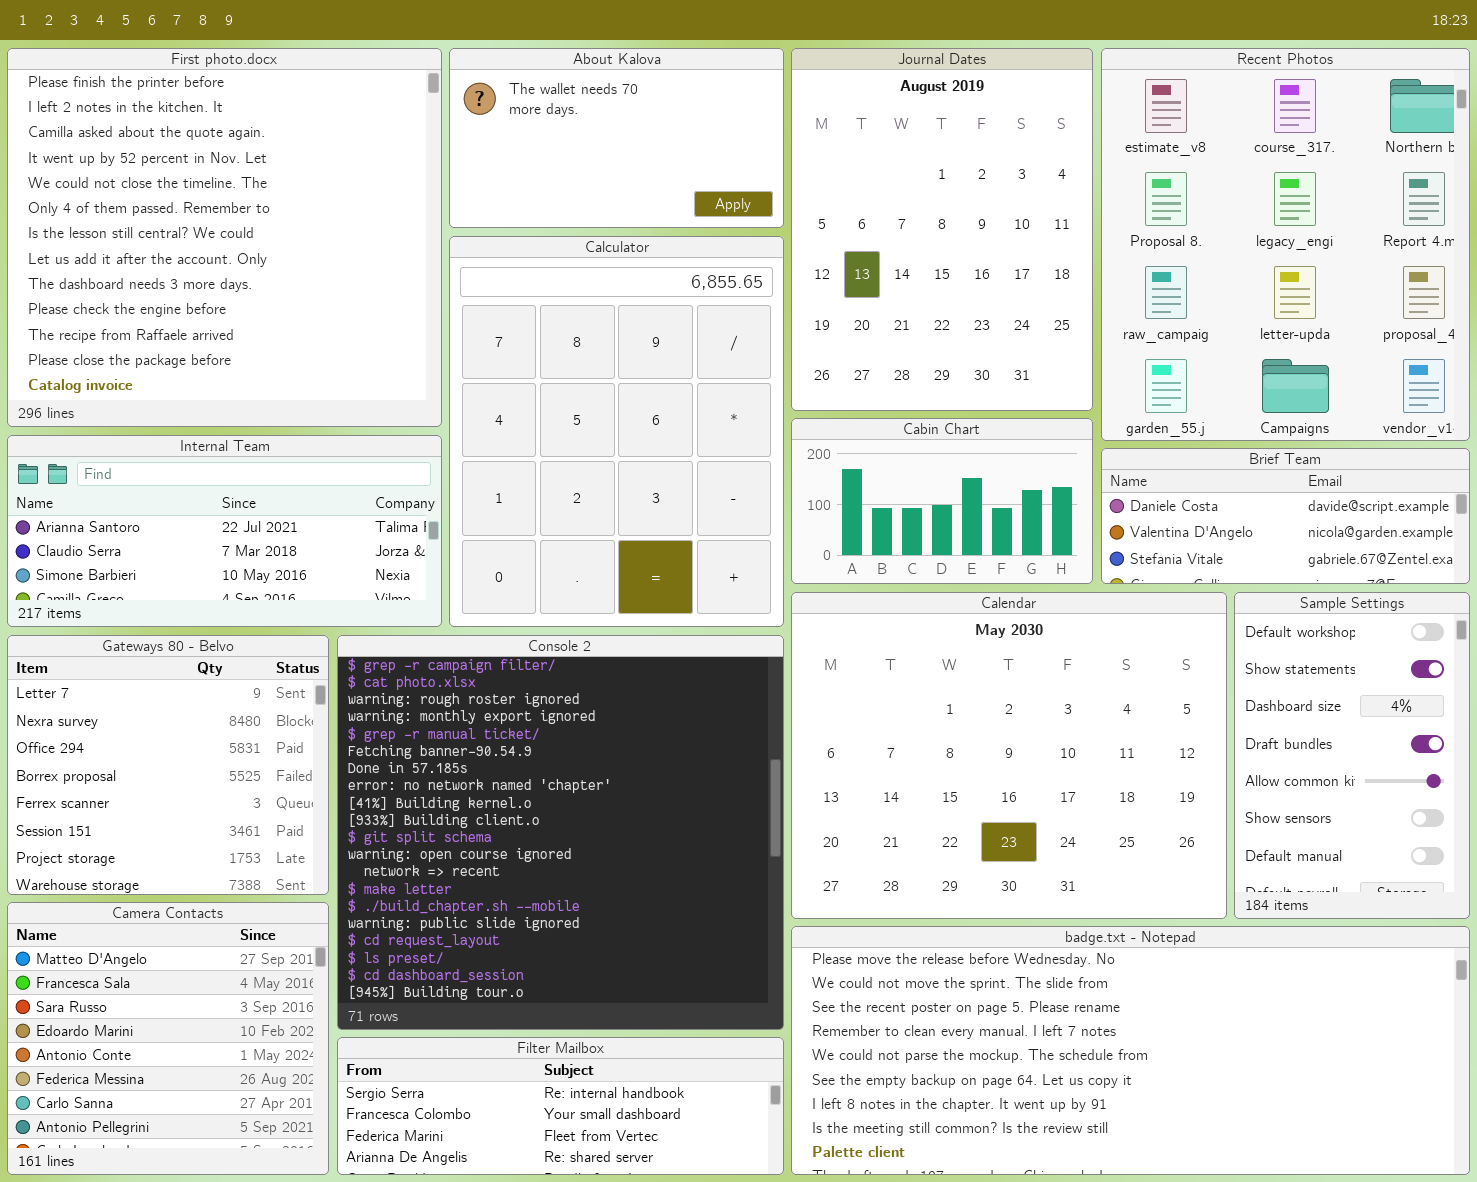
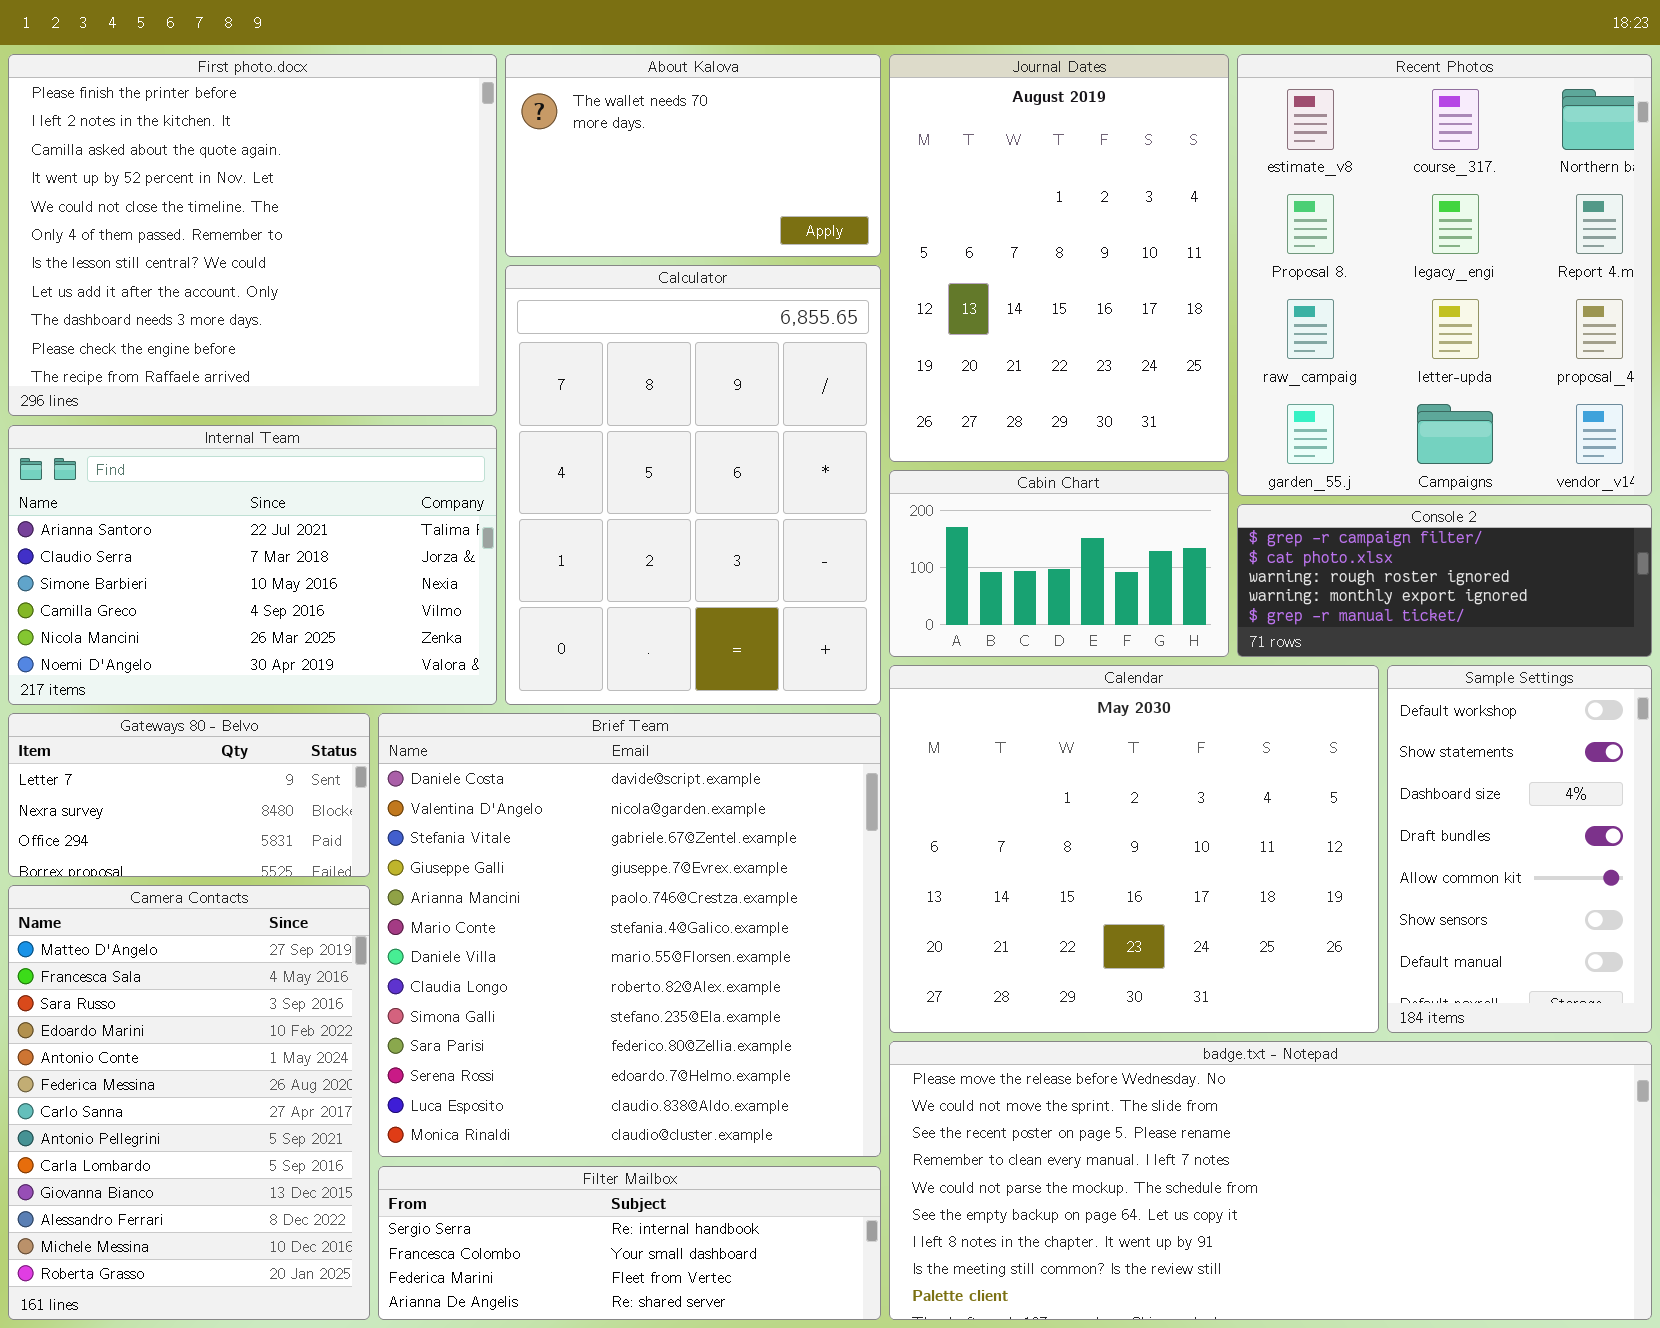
First photo.docx: [7,48,442,427] -> [8,54,497,416], resized
Internal Team: [7,435,442,627] -> [8,425,497,705], resized
Brief Team: [1101,448,1470,584] -> [378,713,881,1157], moved, resized
Gateways 80 - Belvo: [7,635,329,895] -> [8,713,370,877], resized
Console 2: [337,635,784,1030] -> [1237,504,1652,657], moved, resized
Camera Contacts: [7,902,329,1175] -> [8,885,370,1320], resized

